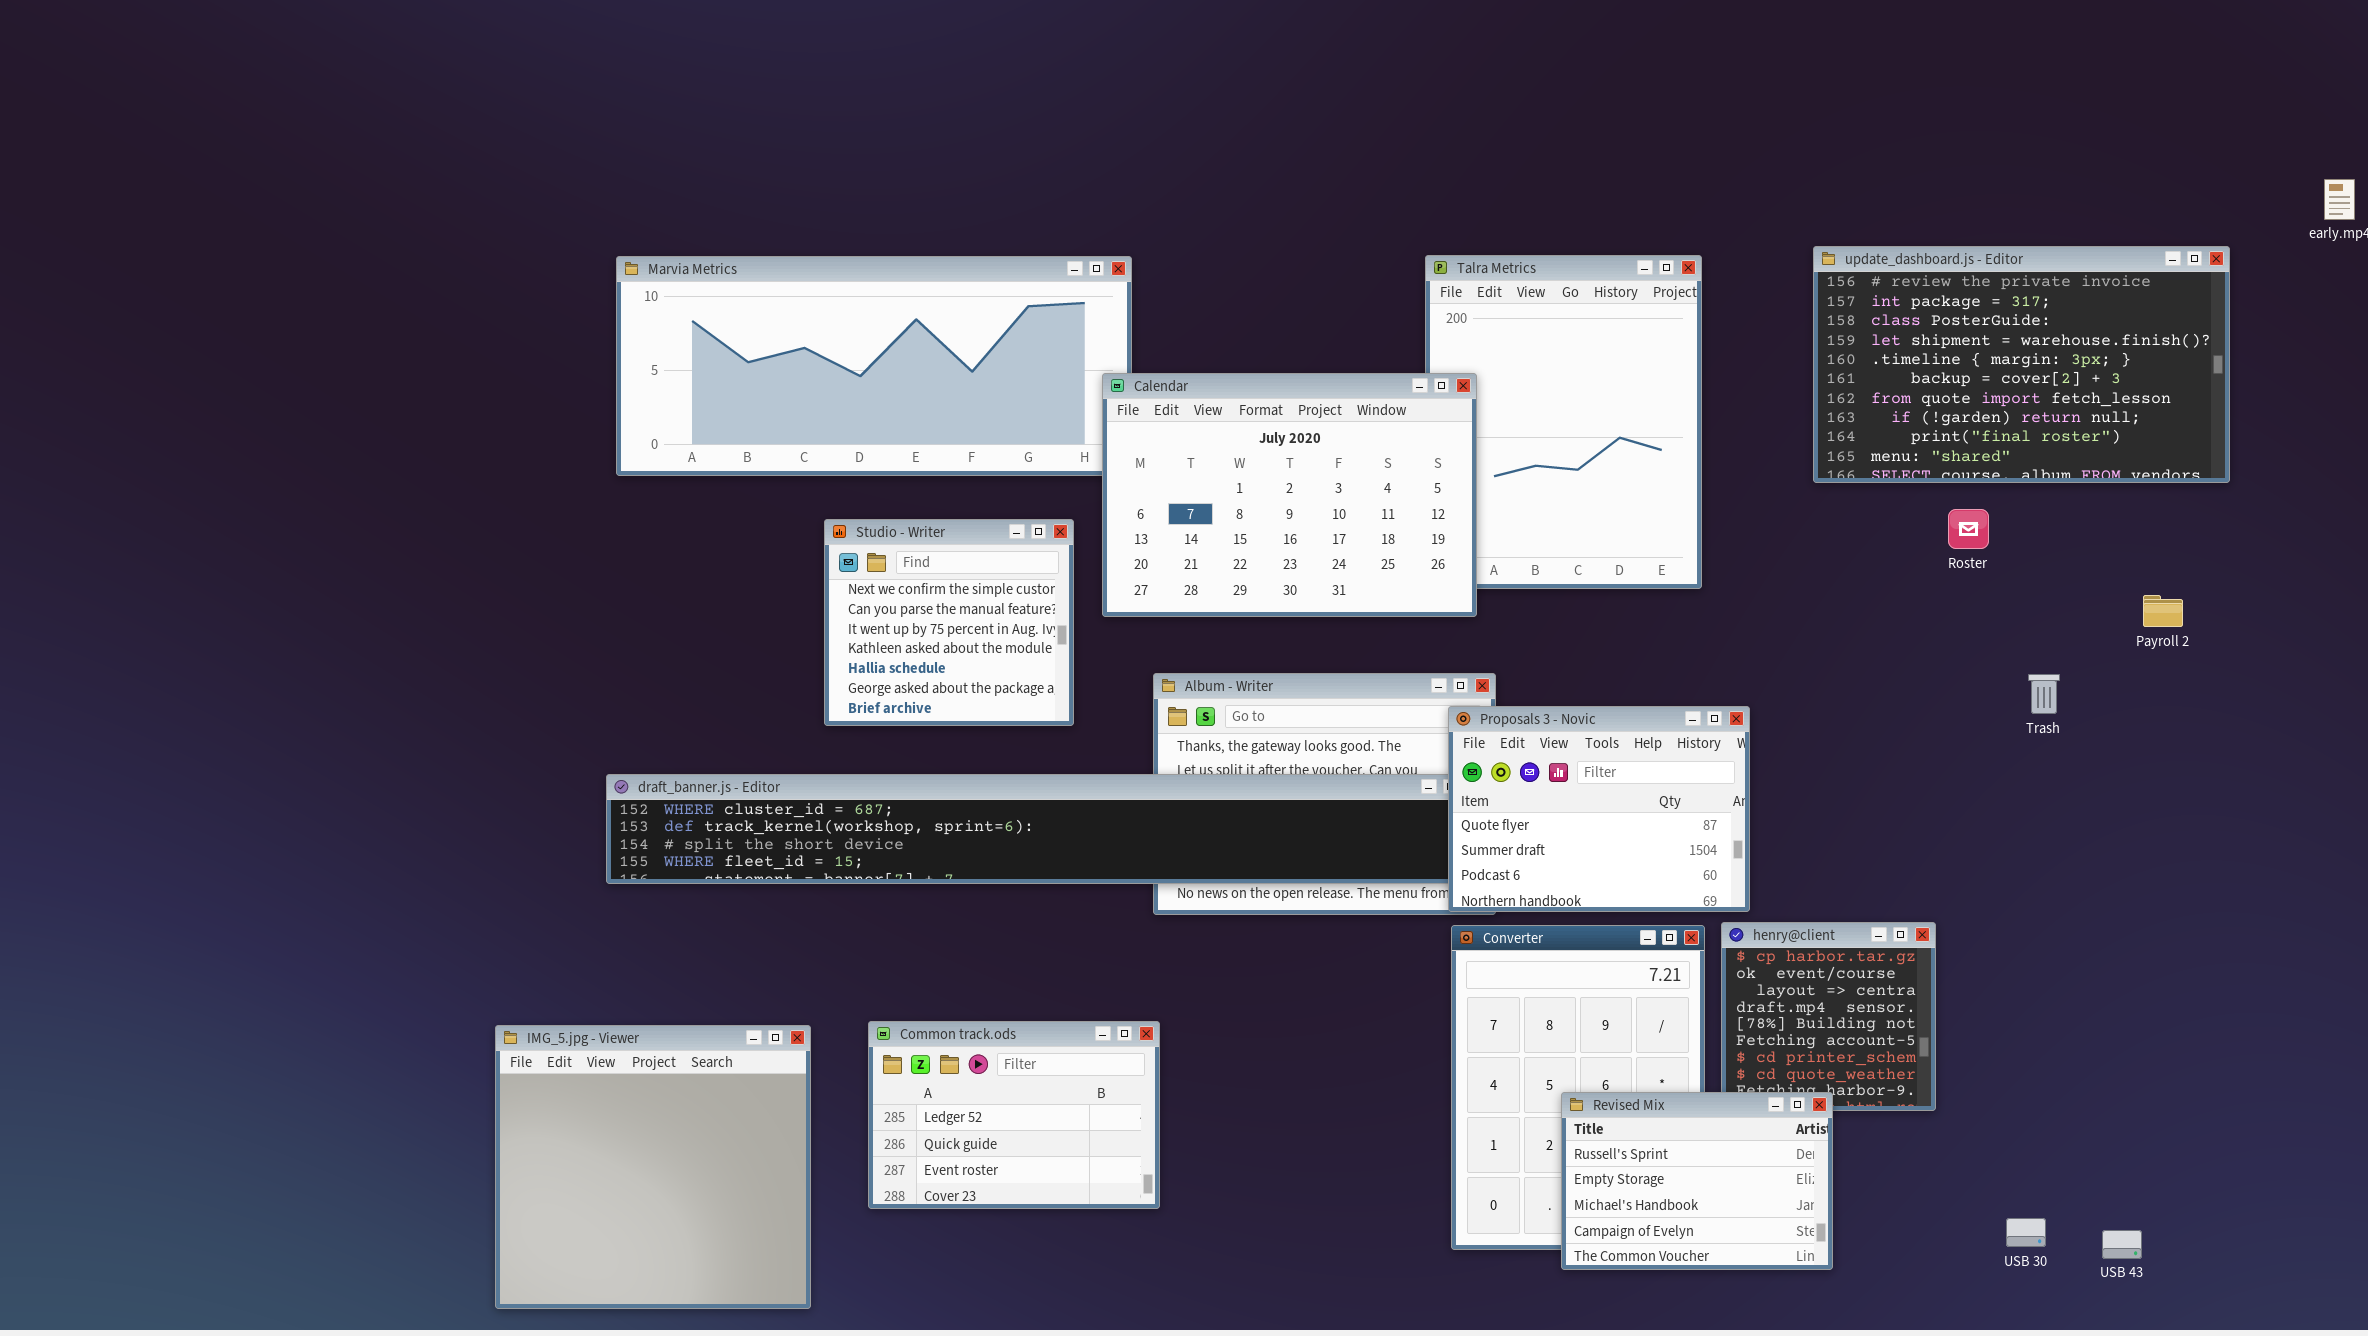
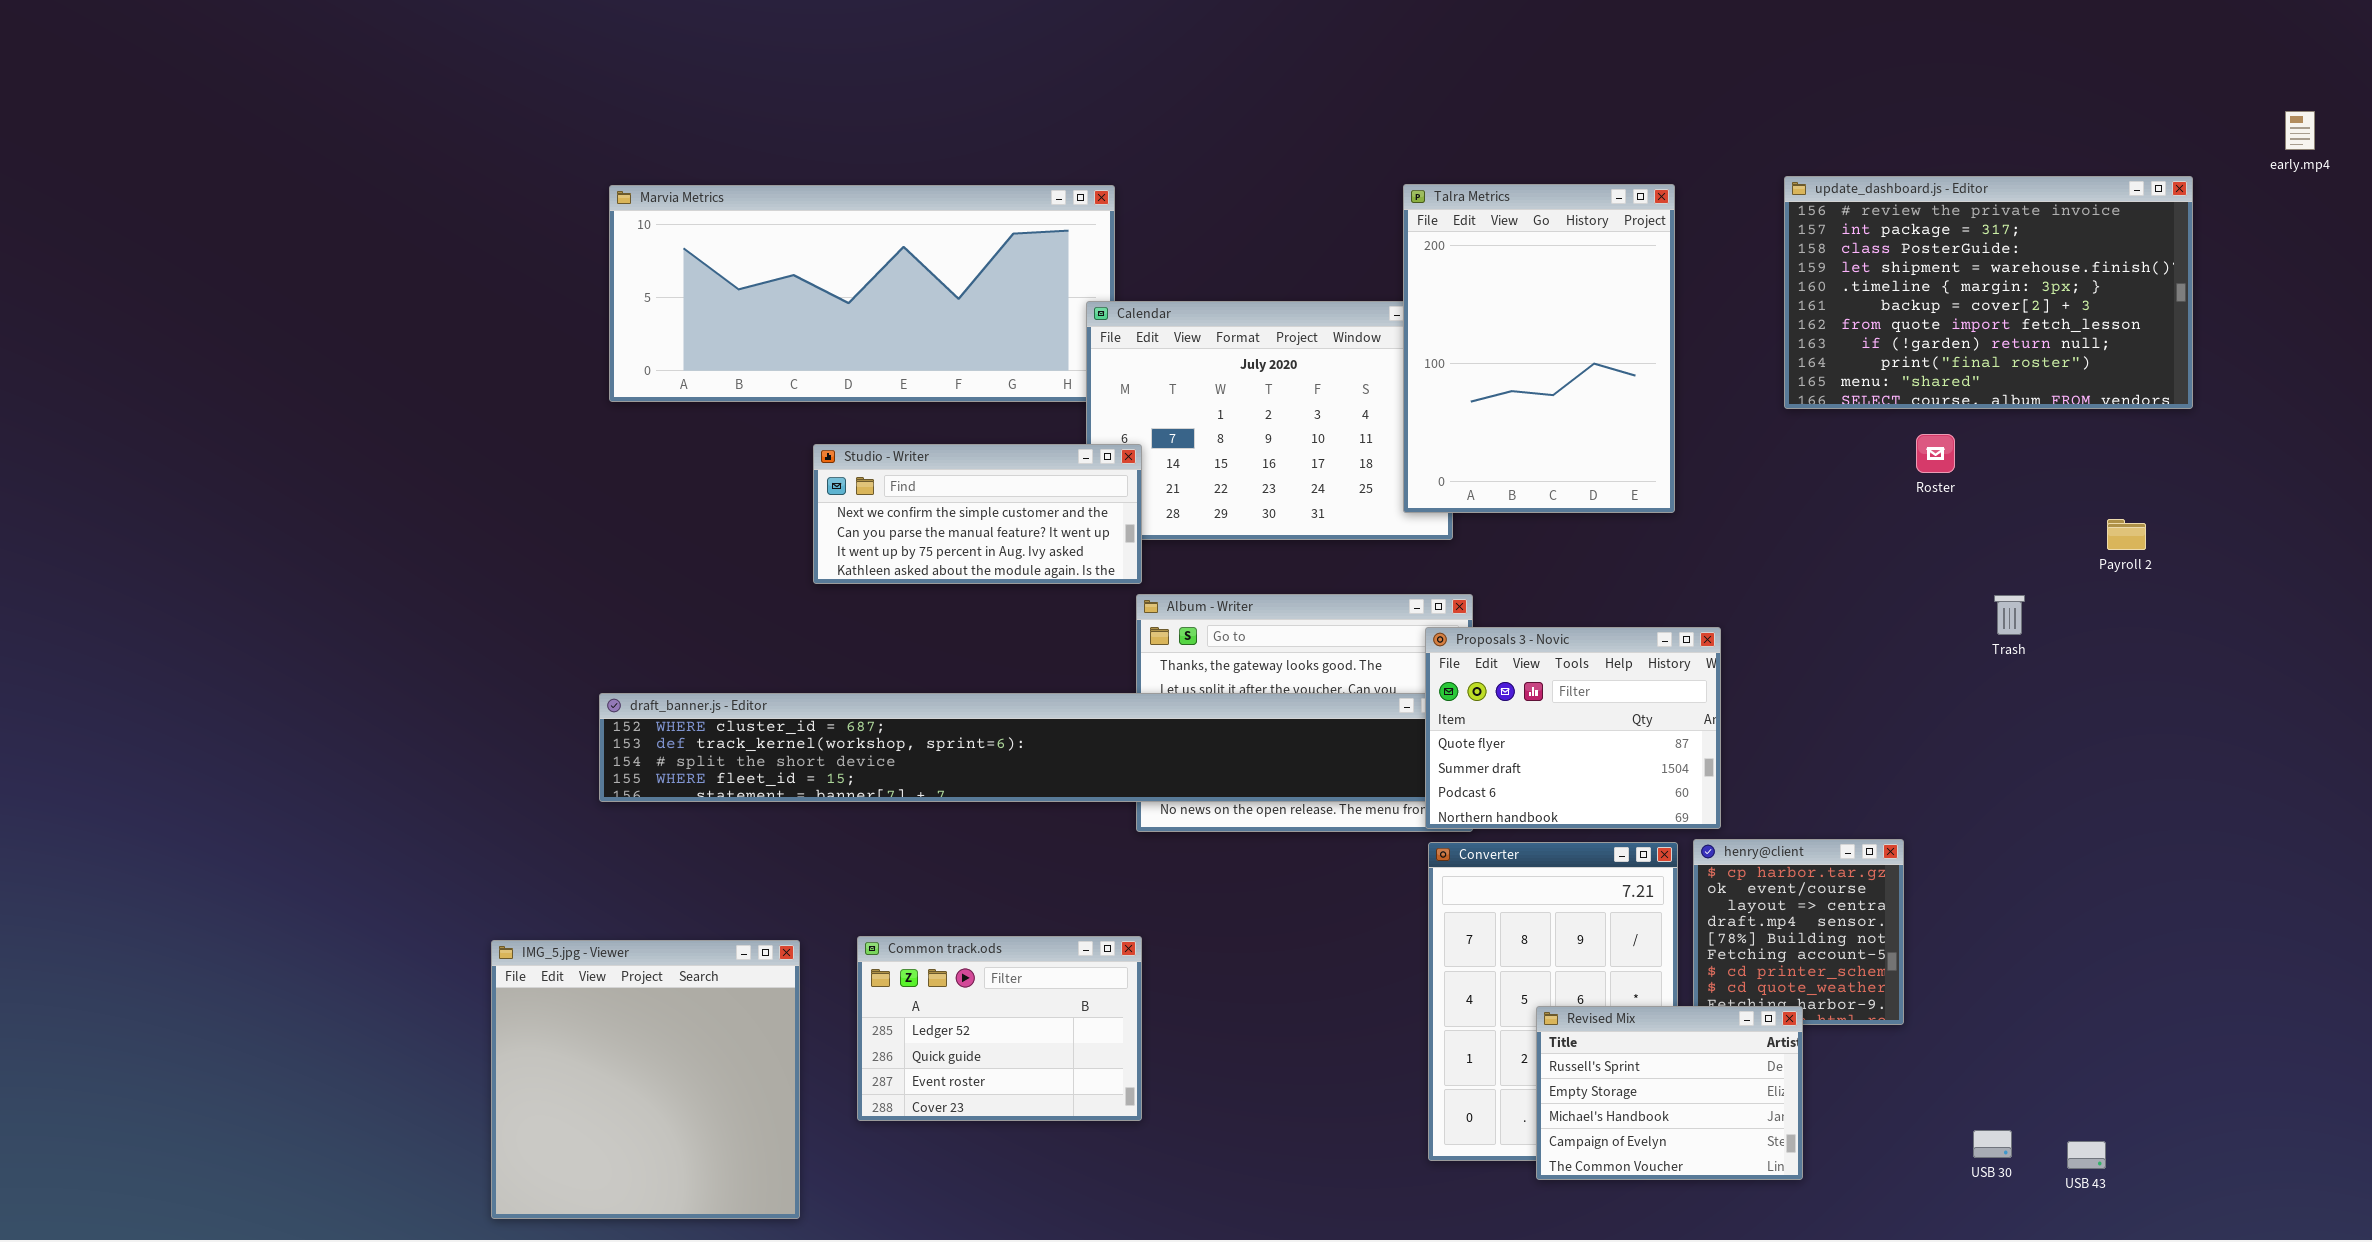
Talra Metrics: [1425,255,1702,589] -> [1403,184,1675,513], raised
Studio - Writer: [824,519,1074,726] -> [813,444,1142,584], resized

